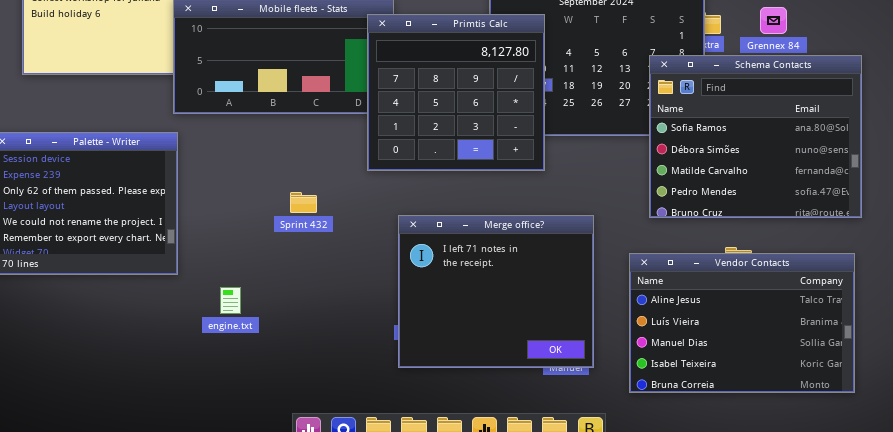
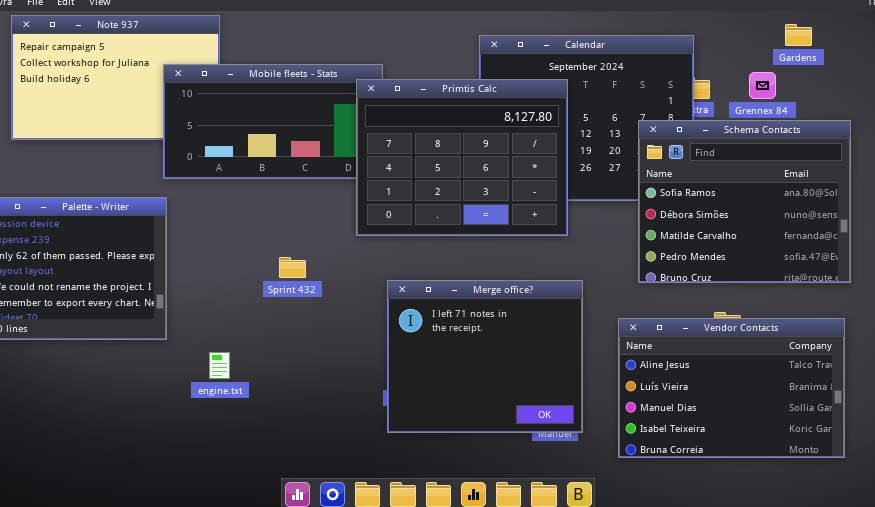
Primtis Calc: [367,14,545,171] -> [356,79,568,236], resized

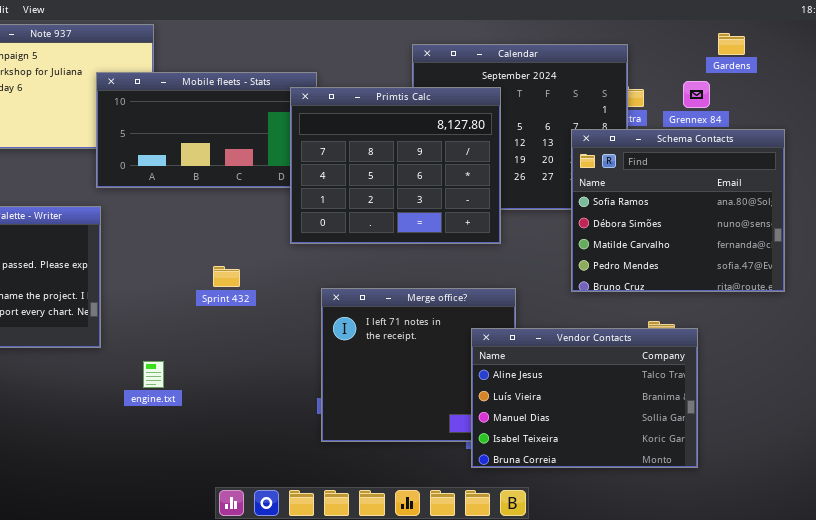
Vendor Contacts: [618,318,845,458] -> [471,328,698,468], moved

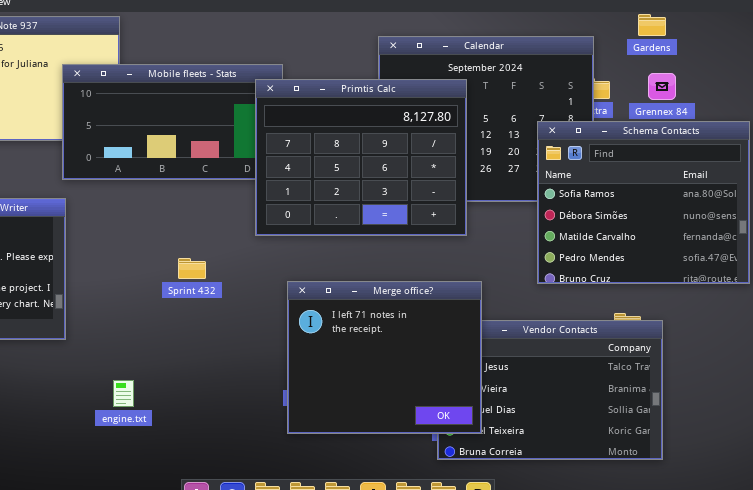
Gardens: [718,33,745,55] -> [638,14,666,36], moved
Merge office?: [321,288,516,442] -> [287,281,482,434], raised
engine.txt: [143,361,164,388] -> [113,380,134,407], moved

